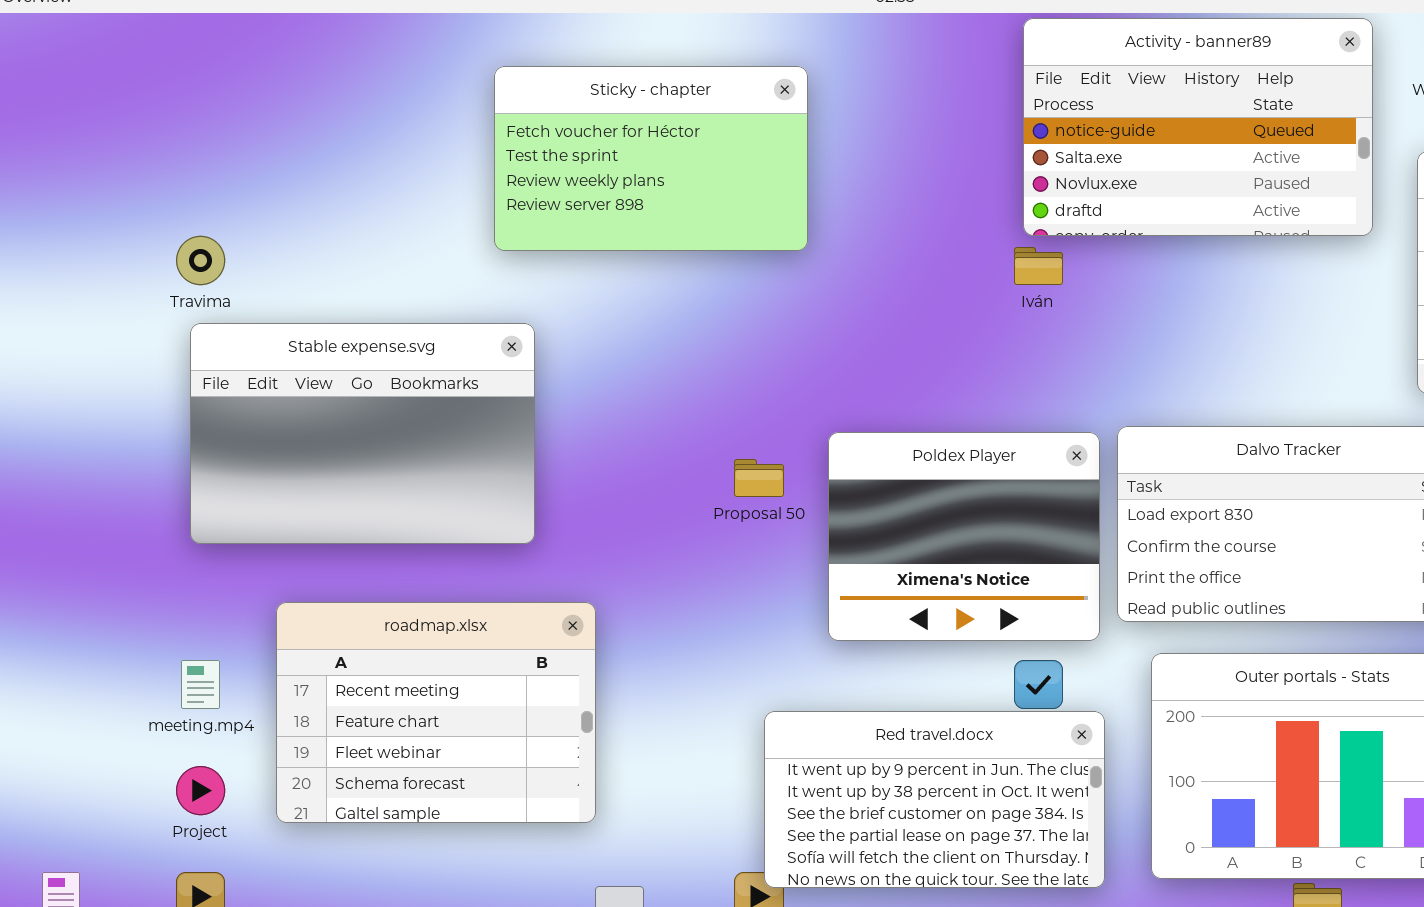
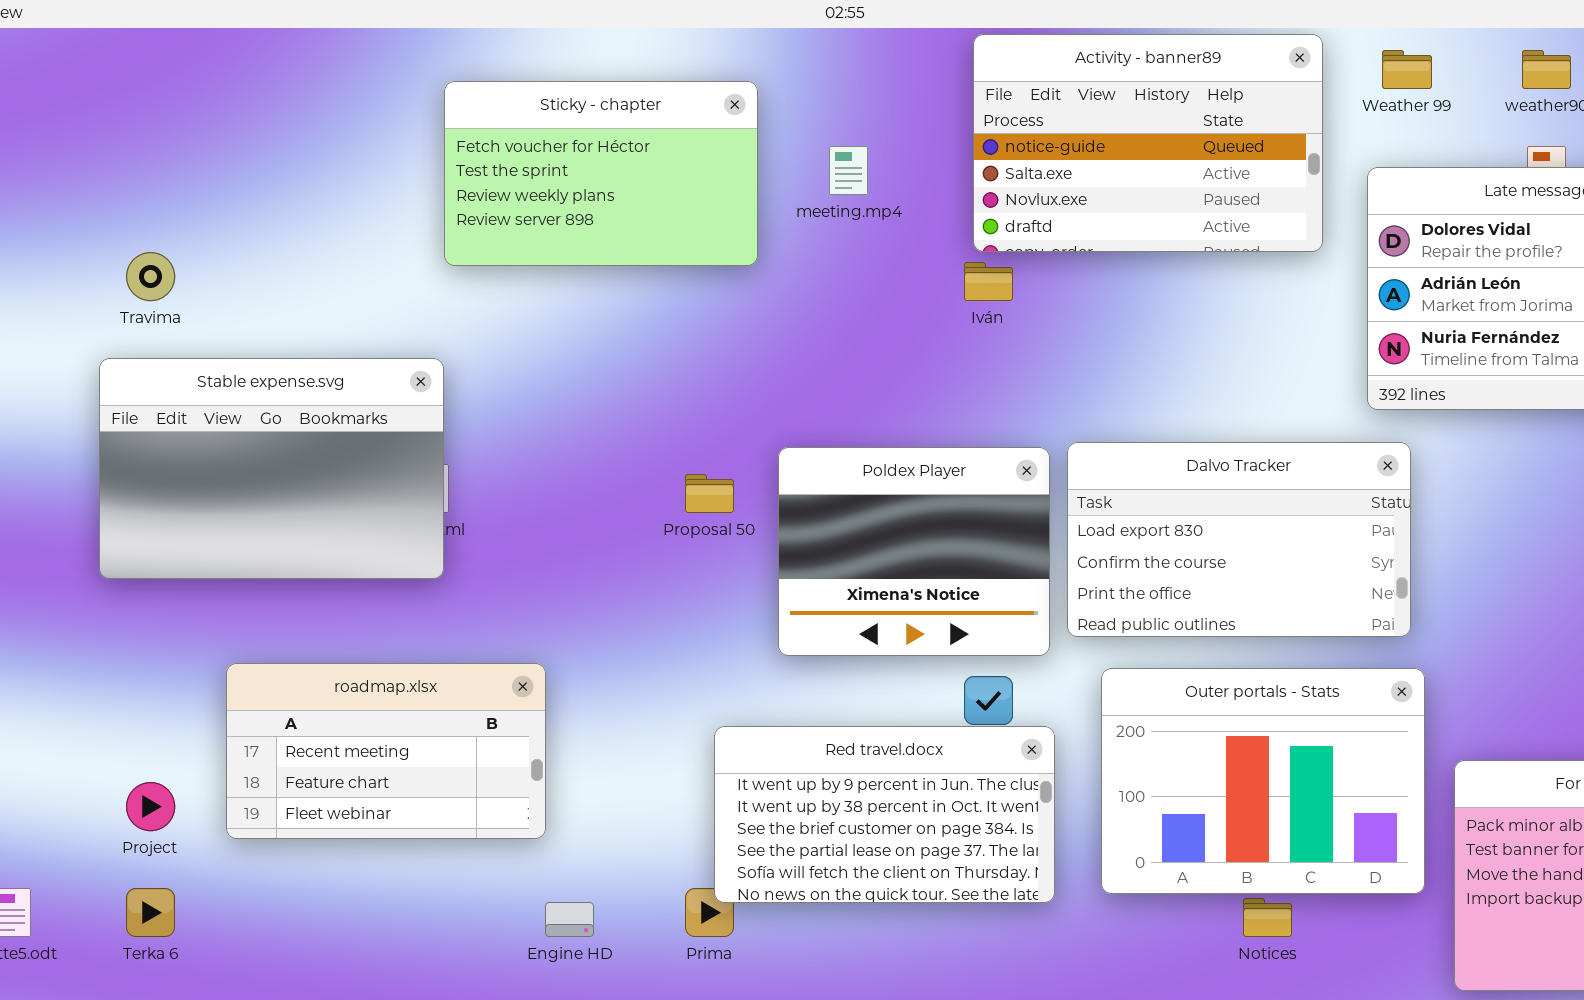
Stable expense.svg: [190,323,535,544] -> [99,358,444,579], moved
roadmap.xlsx: [276,602,596,823] -> [226,663,546,839], resized
meeting.mp4: [181,660,220,709] -> [829,146,868,195], moved

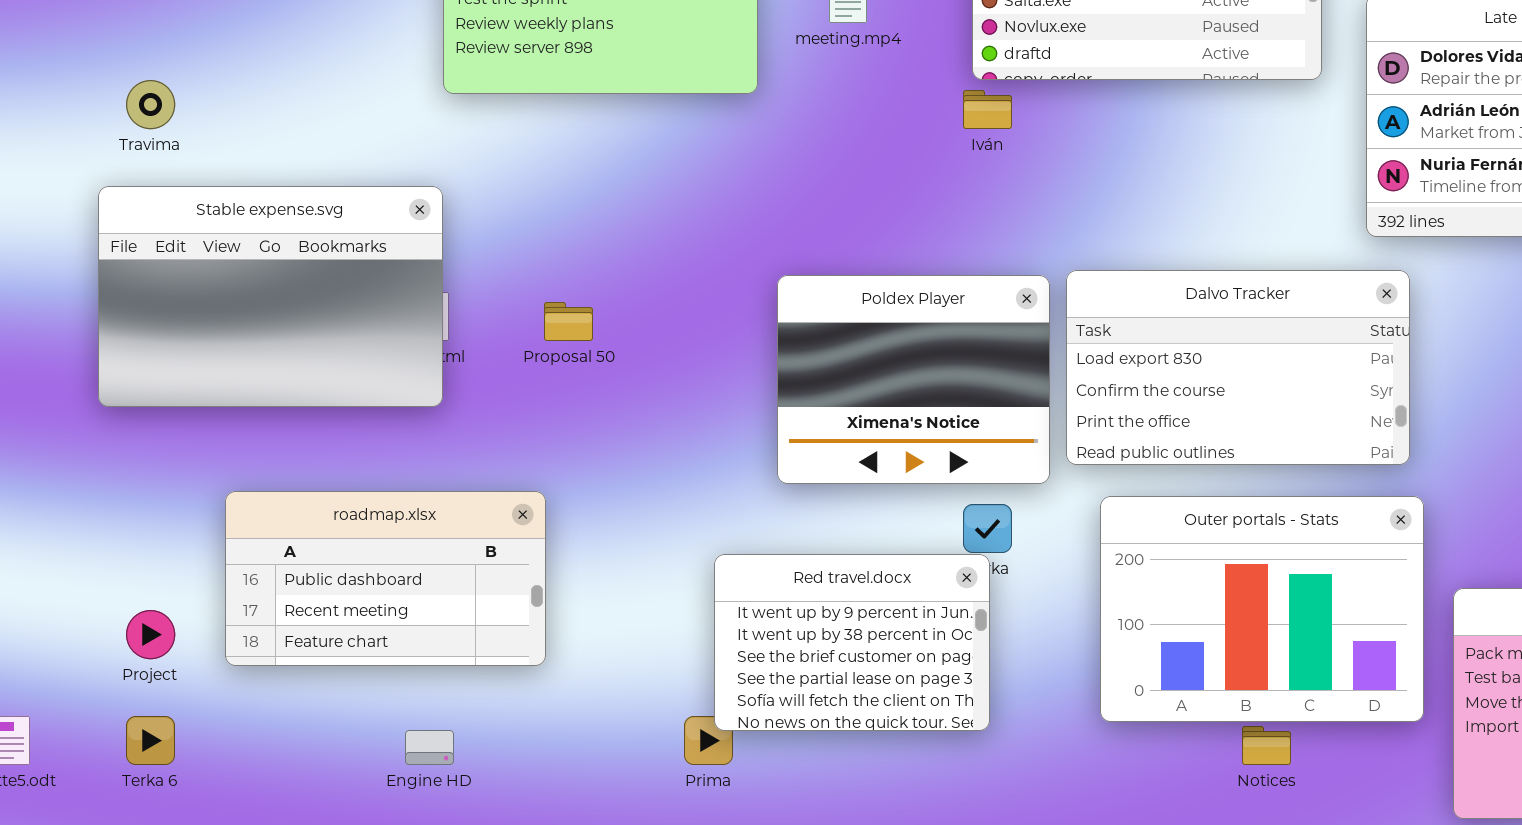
Proposal 50: [685,474,734,513] -> [544,302,593,341], moved
roadmap.xlsx: [226,663,546,839] -> [225,491,546,666], scrolled up 1 row
Red travel.docx: [714,726,1055,903] -> [714,554,990,731], resized
Engine HD: [545,902,594,937] -> [405,730,454,765], moved

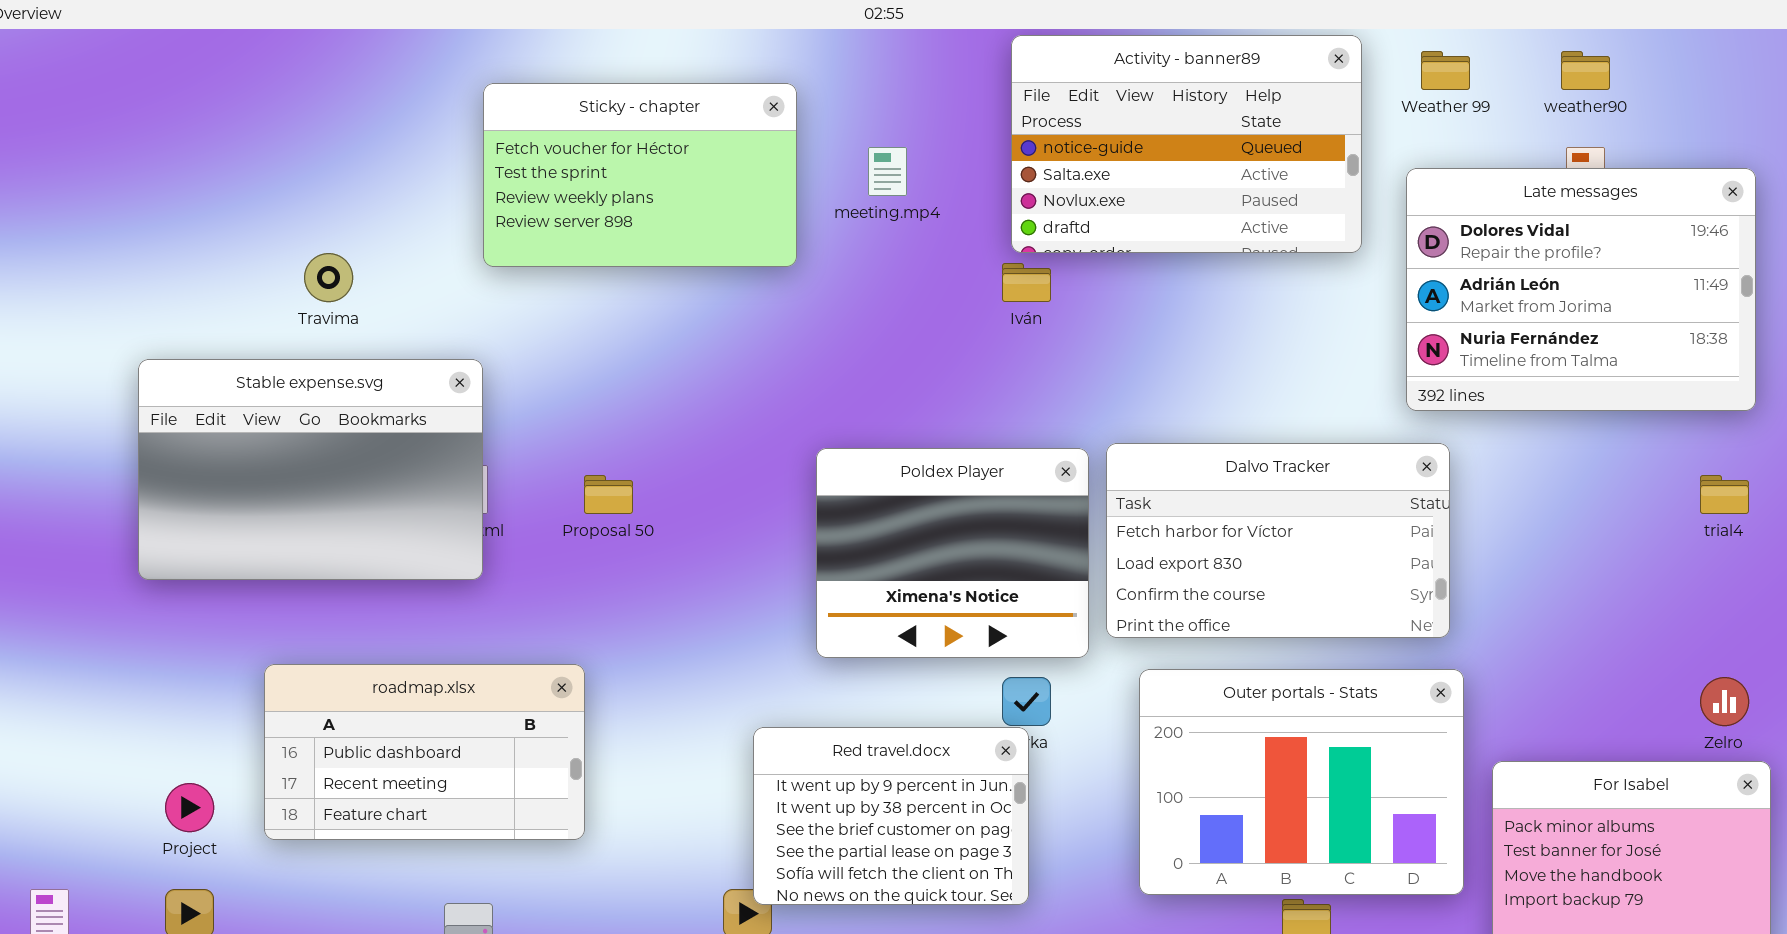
Travima: [126,80,175,129] -> [304,253,353,302], moved
Dalvo Tracker: [1066,270,1410,465] -> [1106,443,1450,638], scrolled up 1 row

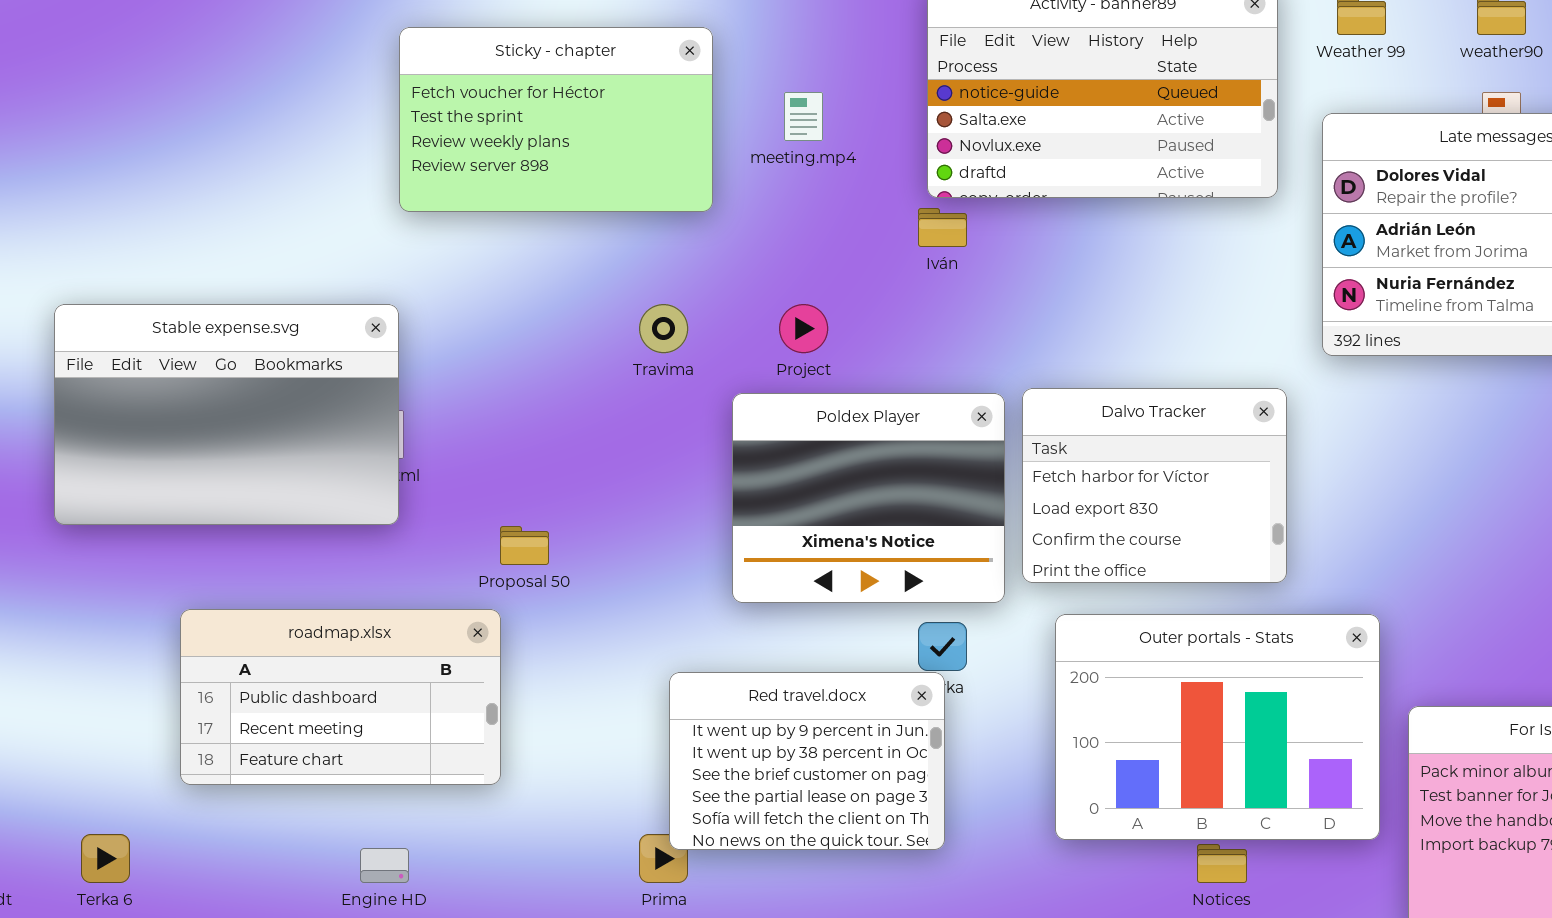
Travima: [304,253,353,302] -> [639,304,688,353], moved
Dalvo Tracker: [1106,443,1450,638] -> [1022,388,1287,583], resized
Proposal 50: [584,475,633,514] -> [500,526,549,565], moved
Project: [165,783,214,832] -> [779,304,828,353], moved

